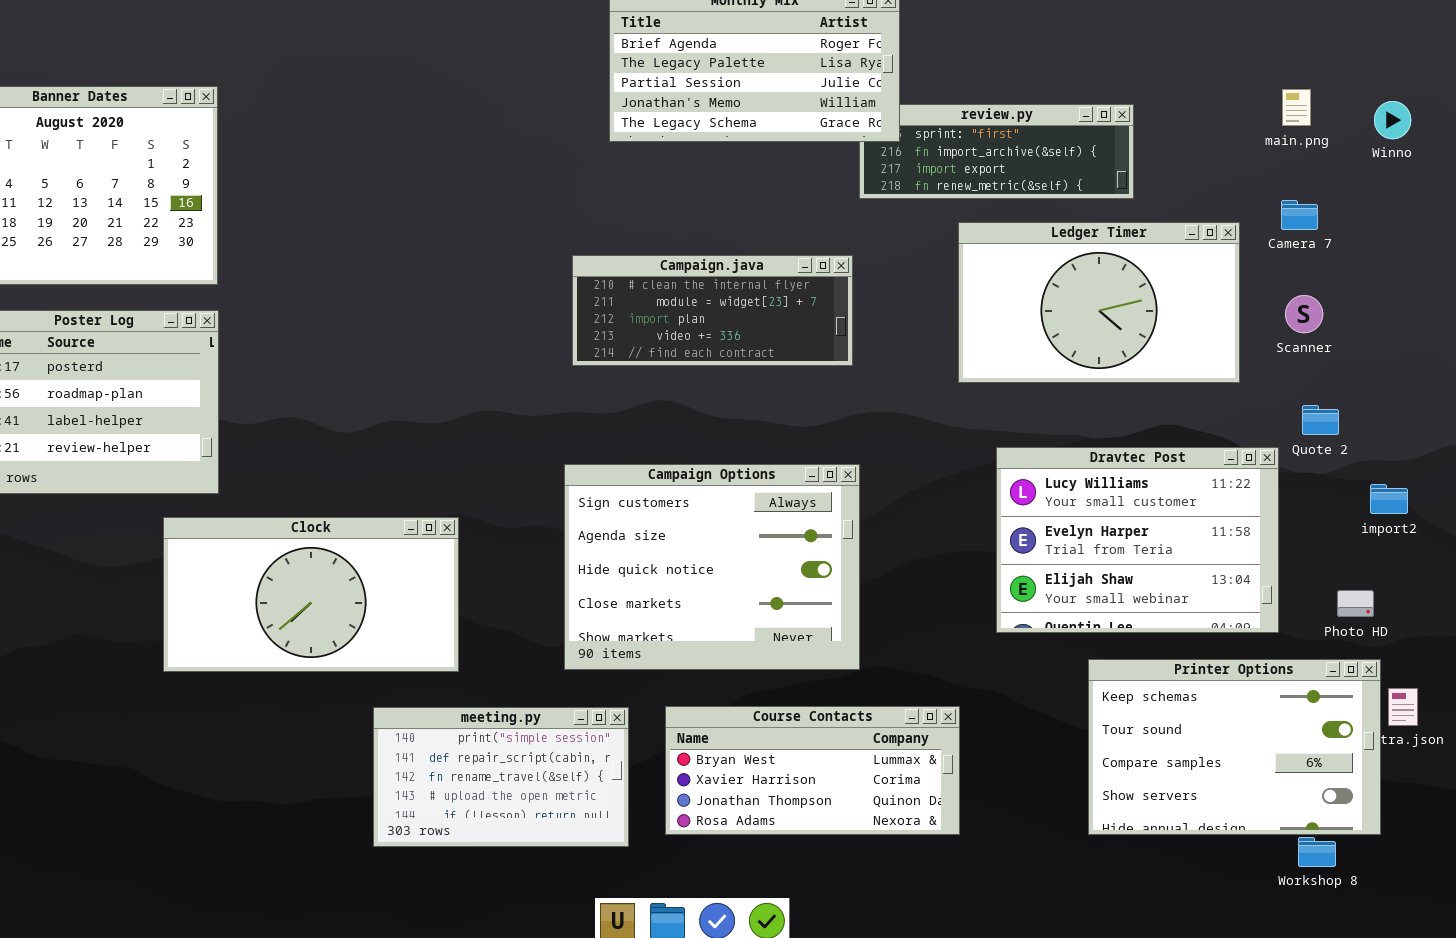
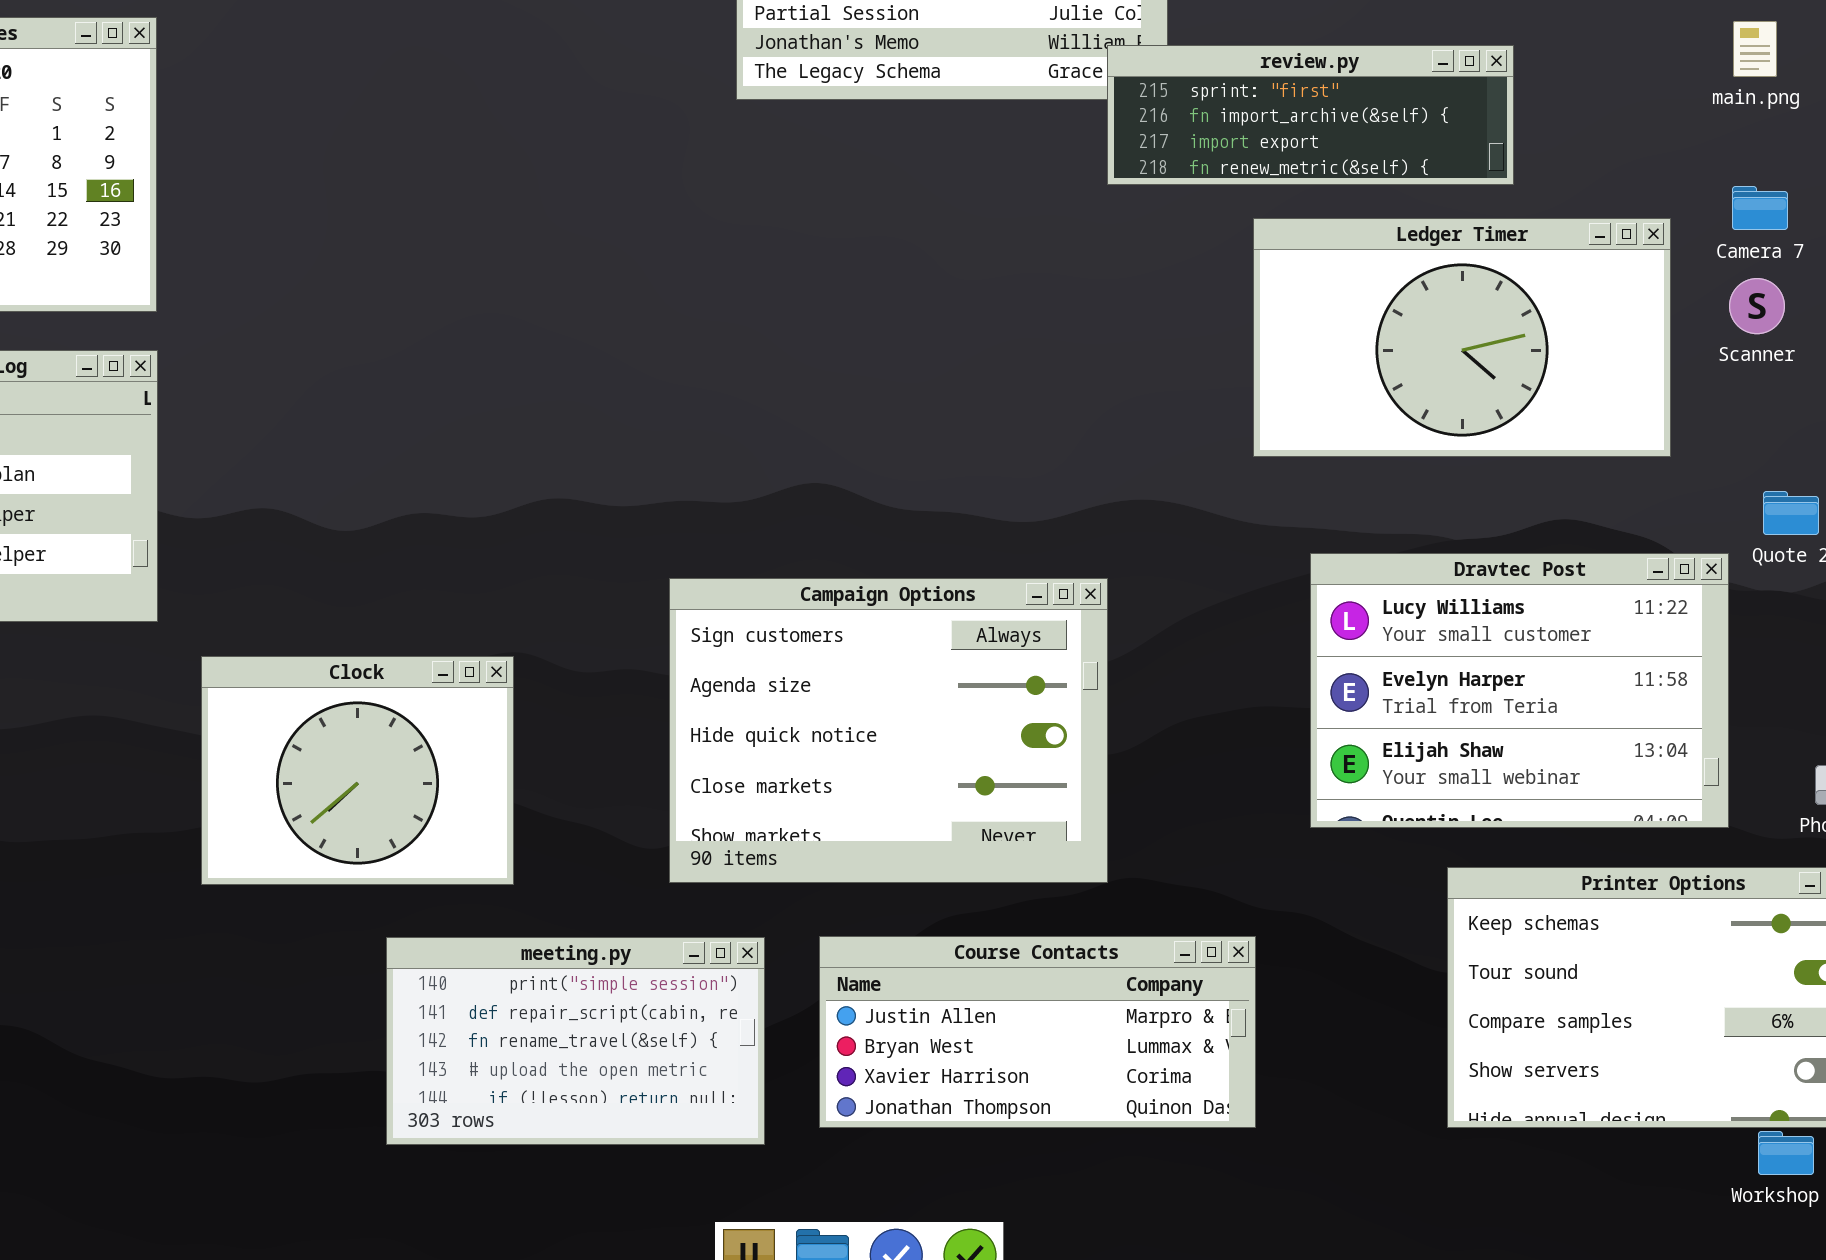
review.py: [859,104,1134,199] -> [1107,45,1514,185], raised
Campaign.java: [572,255,853,366] -> none, closed
Scanner: [1285,295,1323,333] -> [1729,278,1785,334], moved
Clock: [163,517,459,672] -> [201,656,514,885], resized
Course Contacts: [665,706,960,835] -> [819,936,1256,1128], scrolled up 1 row

